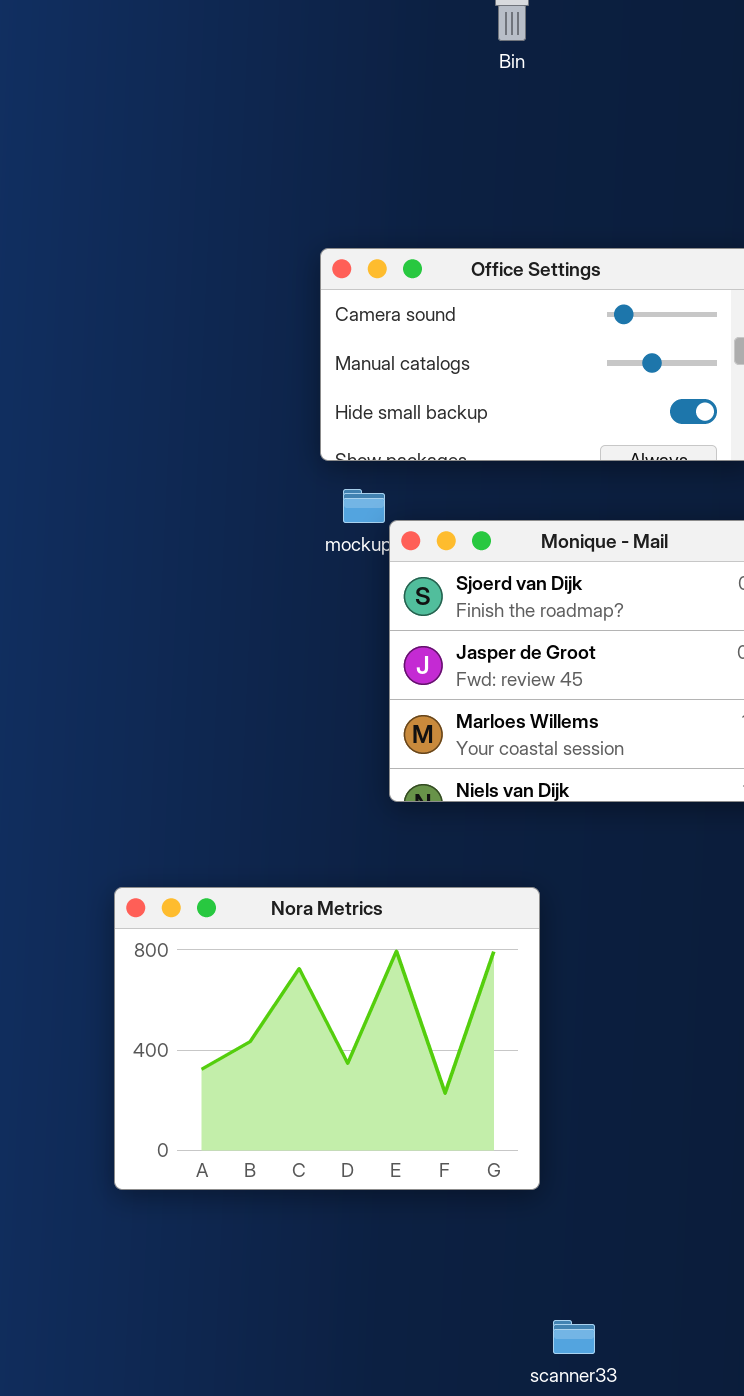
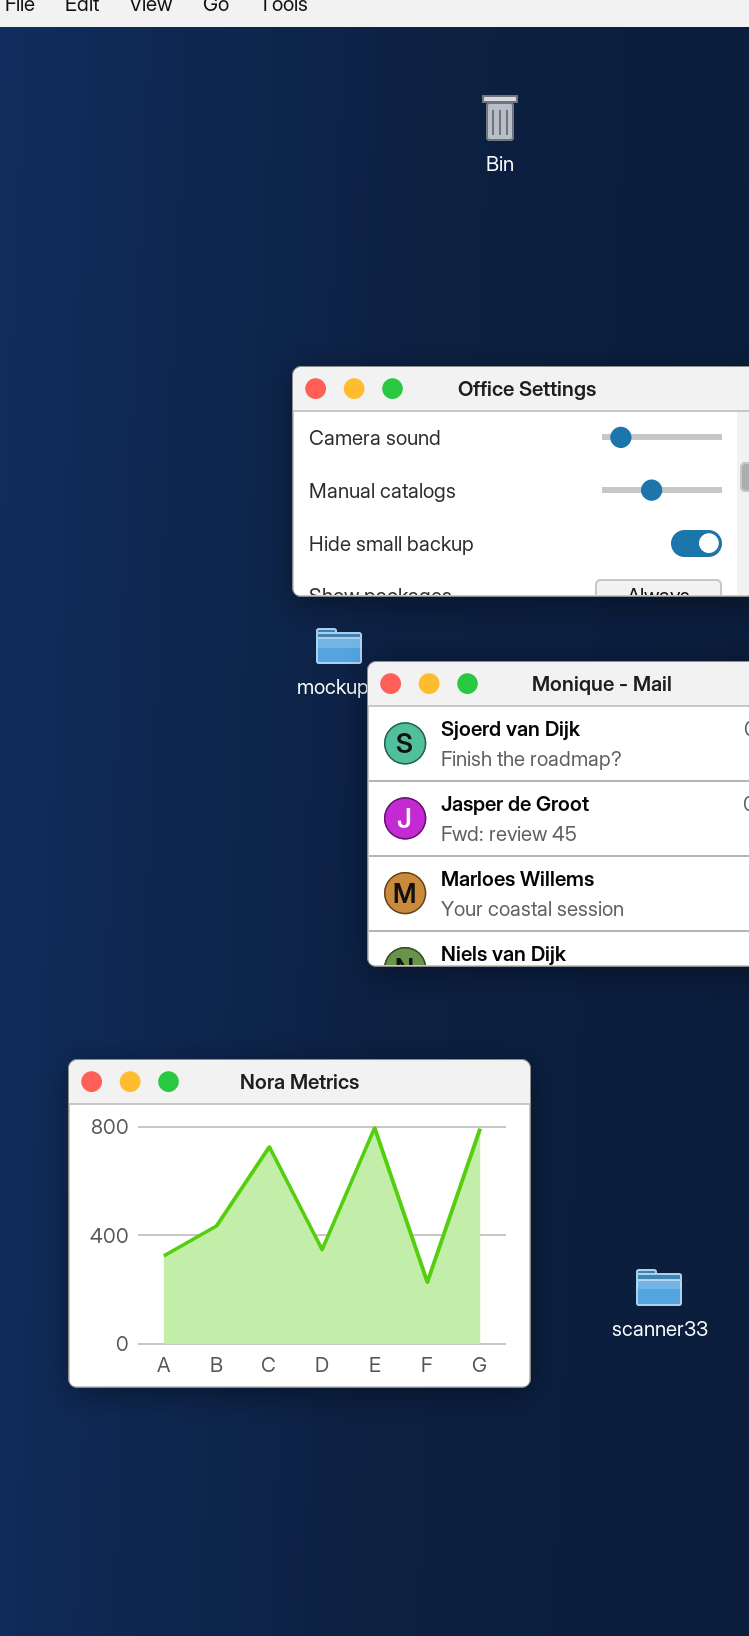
scanner33: [553,1320,595,1354] -> [636,1269,682,1306], moved

